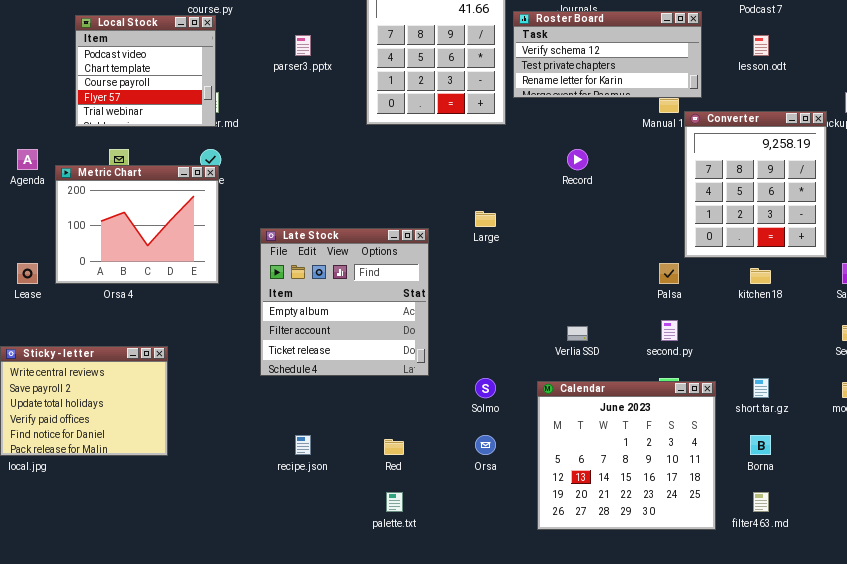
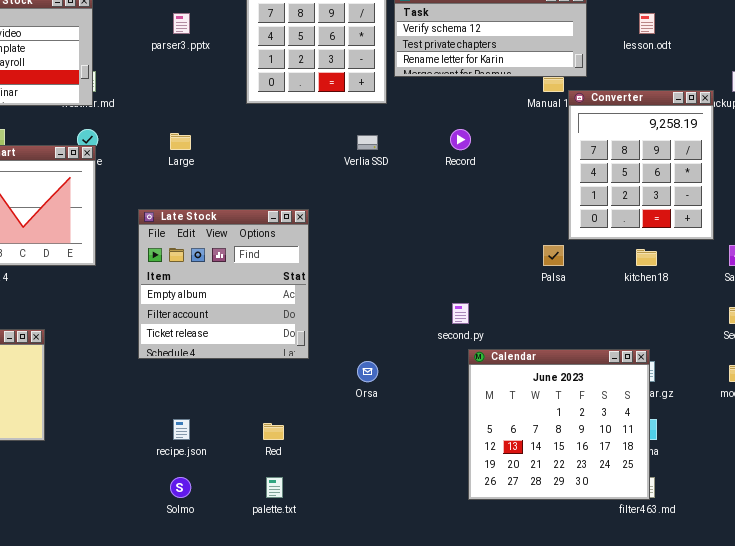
Large: [475,211,496,227] -> [170,133,191,150], moved
second.py: [661,320,678,341] -> [452,303,469,324], moved
Verlia SSD: [567,326,588,341] -> [357,135,378,150], moved
Solmo: [475,378,496,398] -> [170,477,191,498], moved
Calendar: [537,381,716,530] -> [468,349,650,500], moved
Orsa: [475,435,496,455] -> [357,361,378,382], moved

